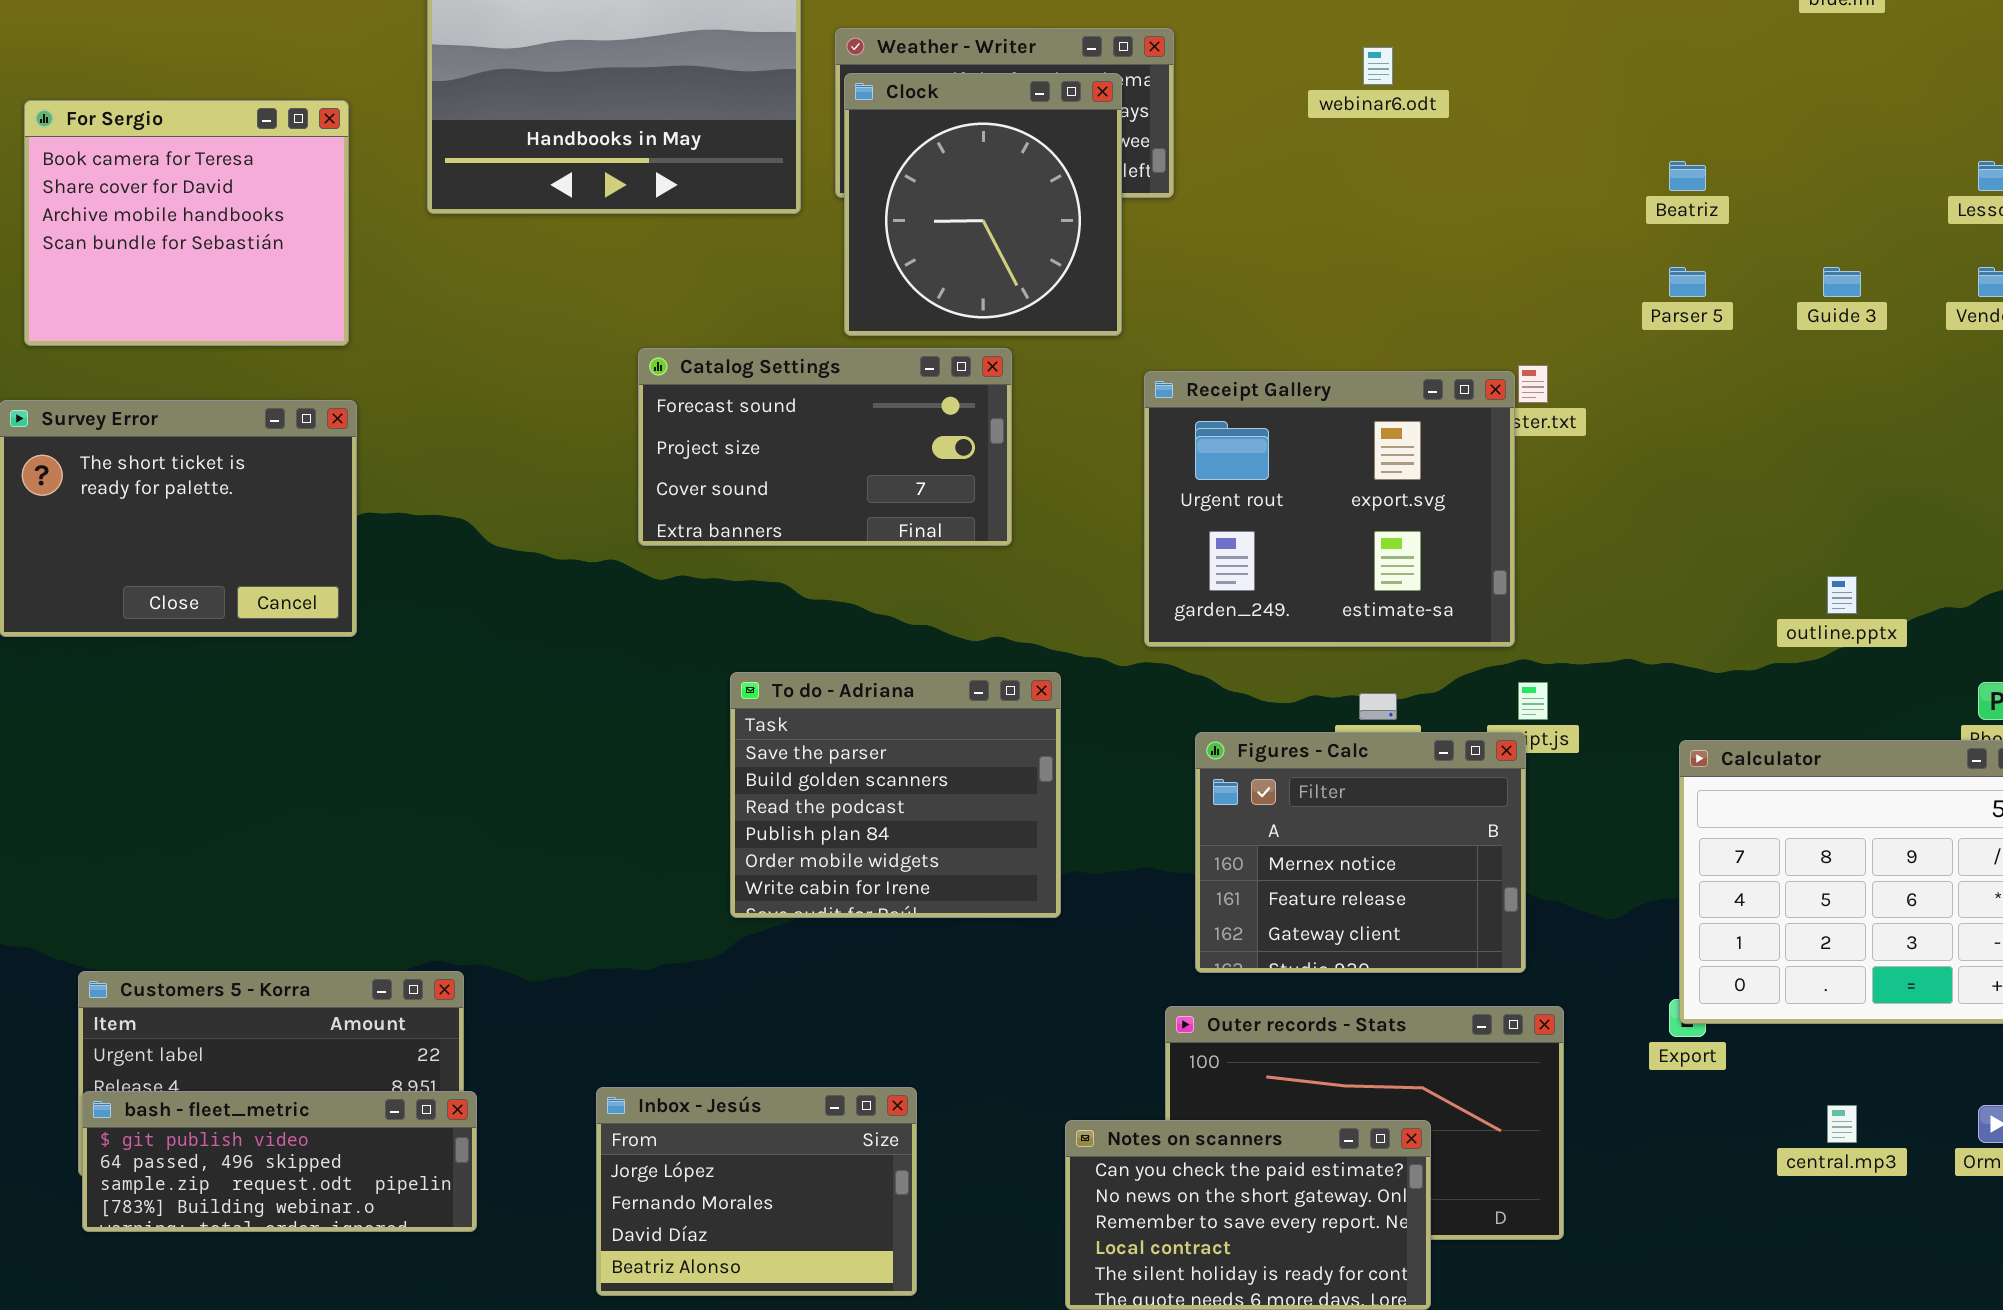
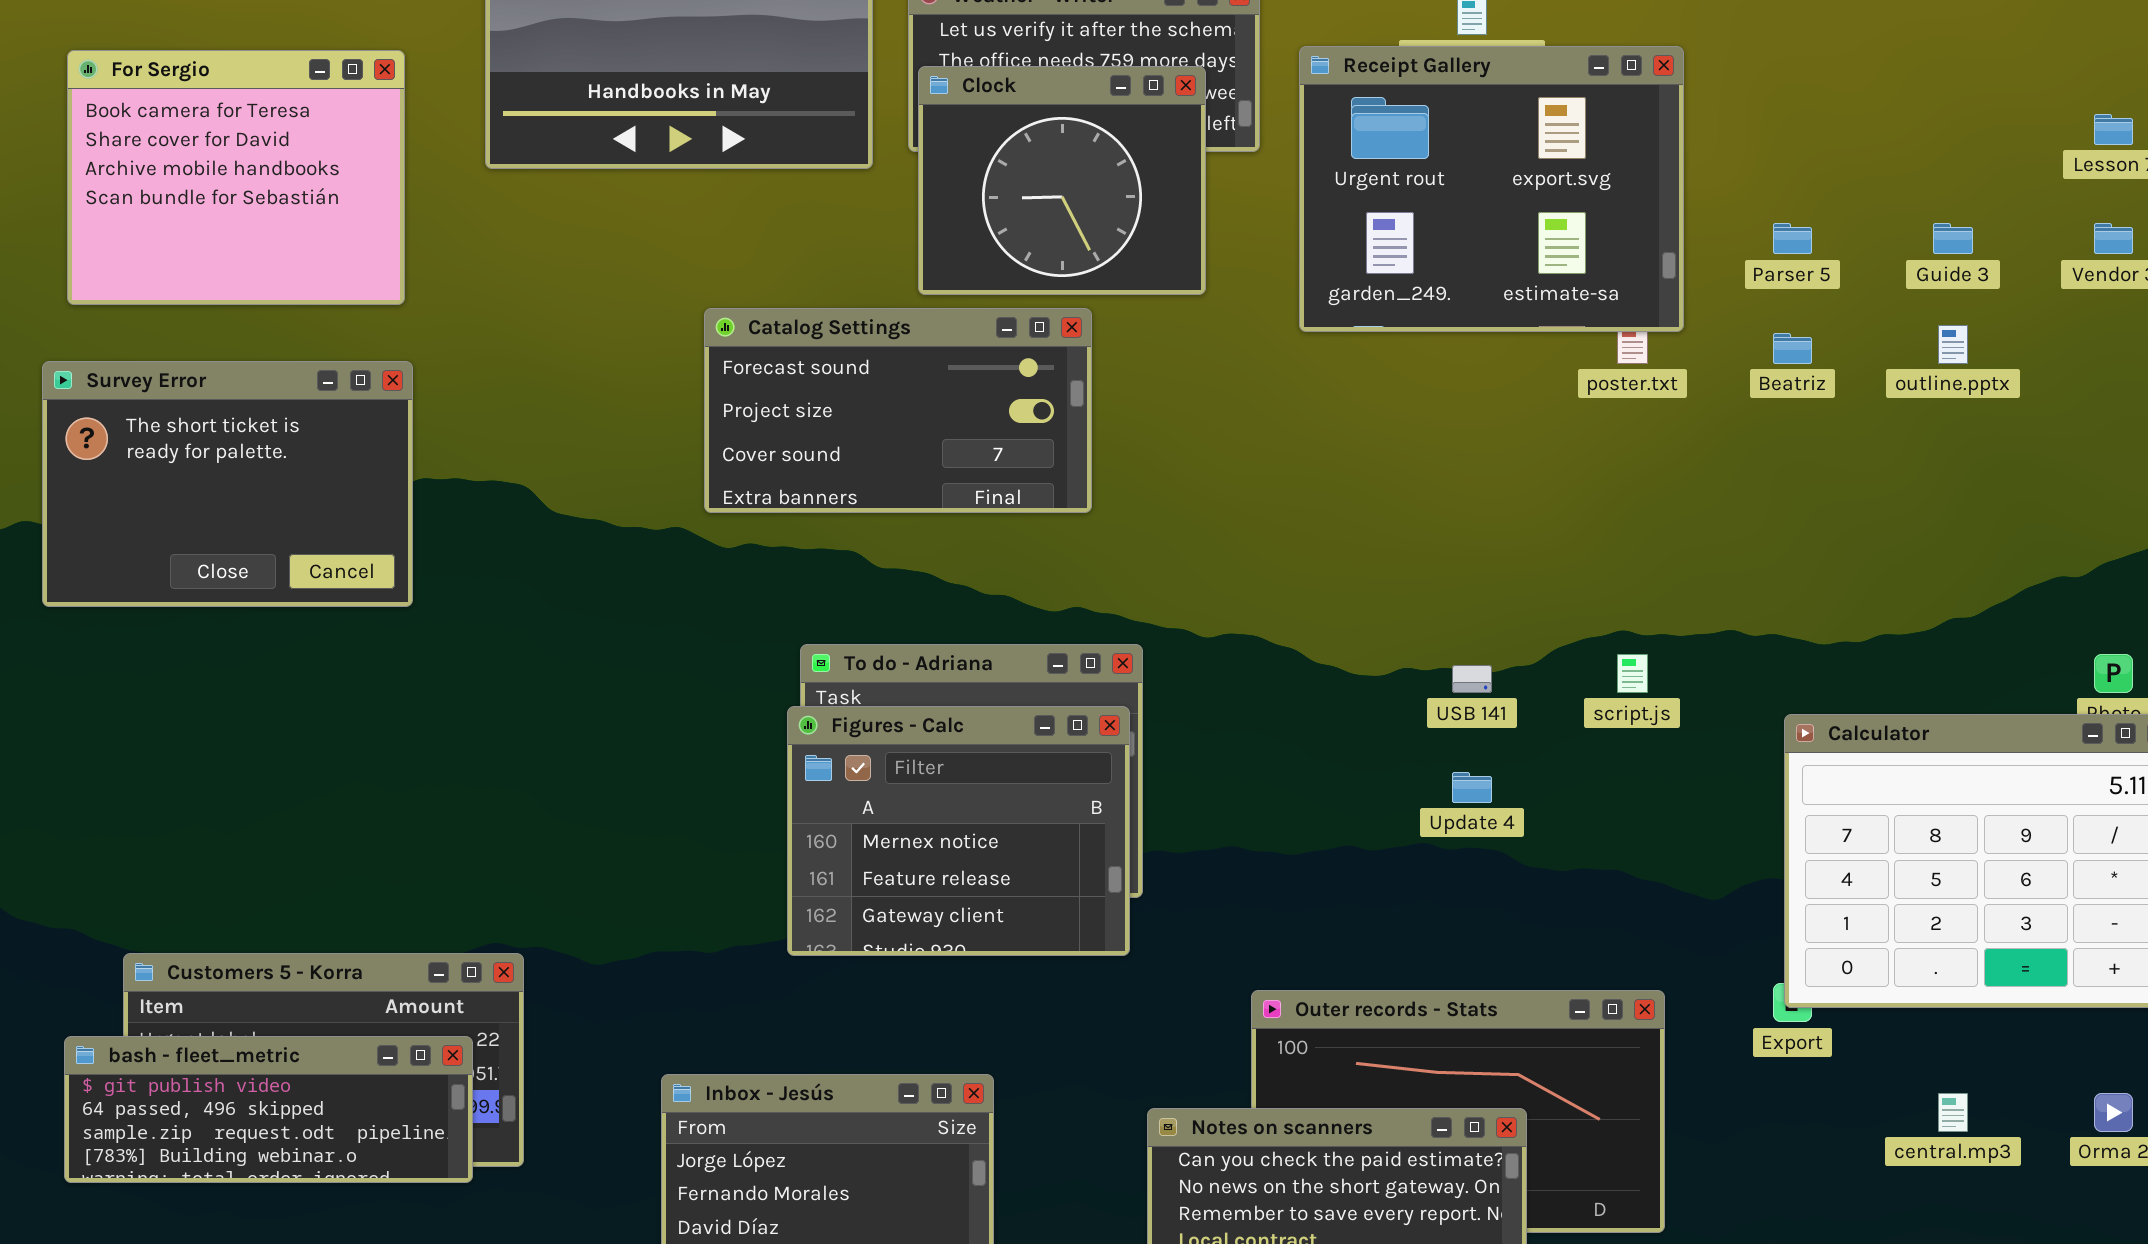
Clock: [844,73,1122,336] -> [918,66,1206,295], resized
Beatriz: [1669,161,1706,191] -> [1773,333,1812,364], moved
Receipt Gallery: [1144,371,1515,647] -> [1299,46,1684,332], moved
outline.pptx: [1827,576,1857,614] -> [1938,325,1968,364], moved
Figures - Calc: [1195,732,1526,973] -> [787,706,1130,956], moved
bash - fleet_metric: [82,1091,477,1232] -> [64,1036,473,1183], moved

